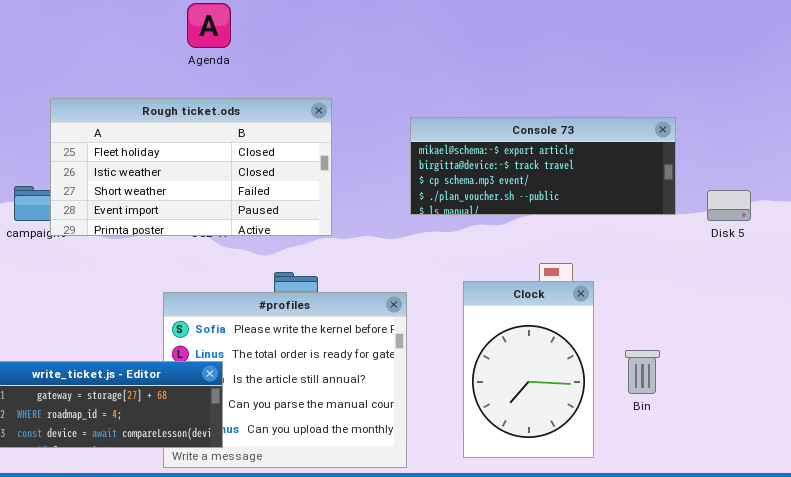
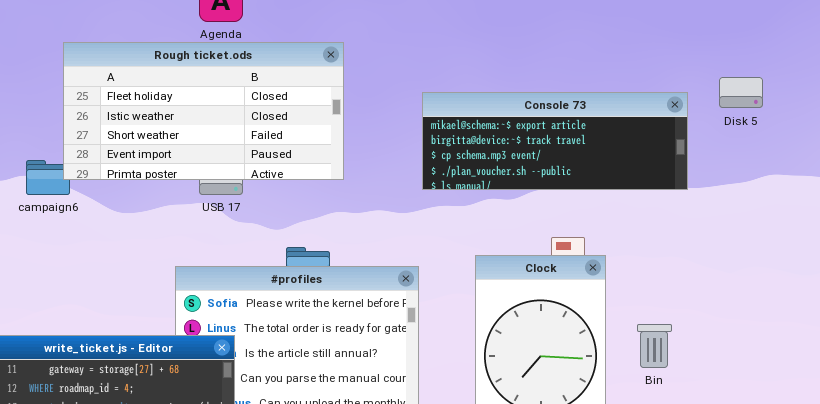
Rough ticket.ods: [50,98,332,236] -> [63,42,344,180], moved
Disk 5: [707,190,751,221] -> [719,77,763,108], moved

